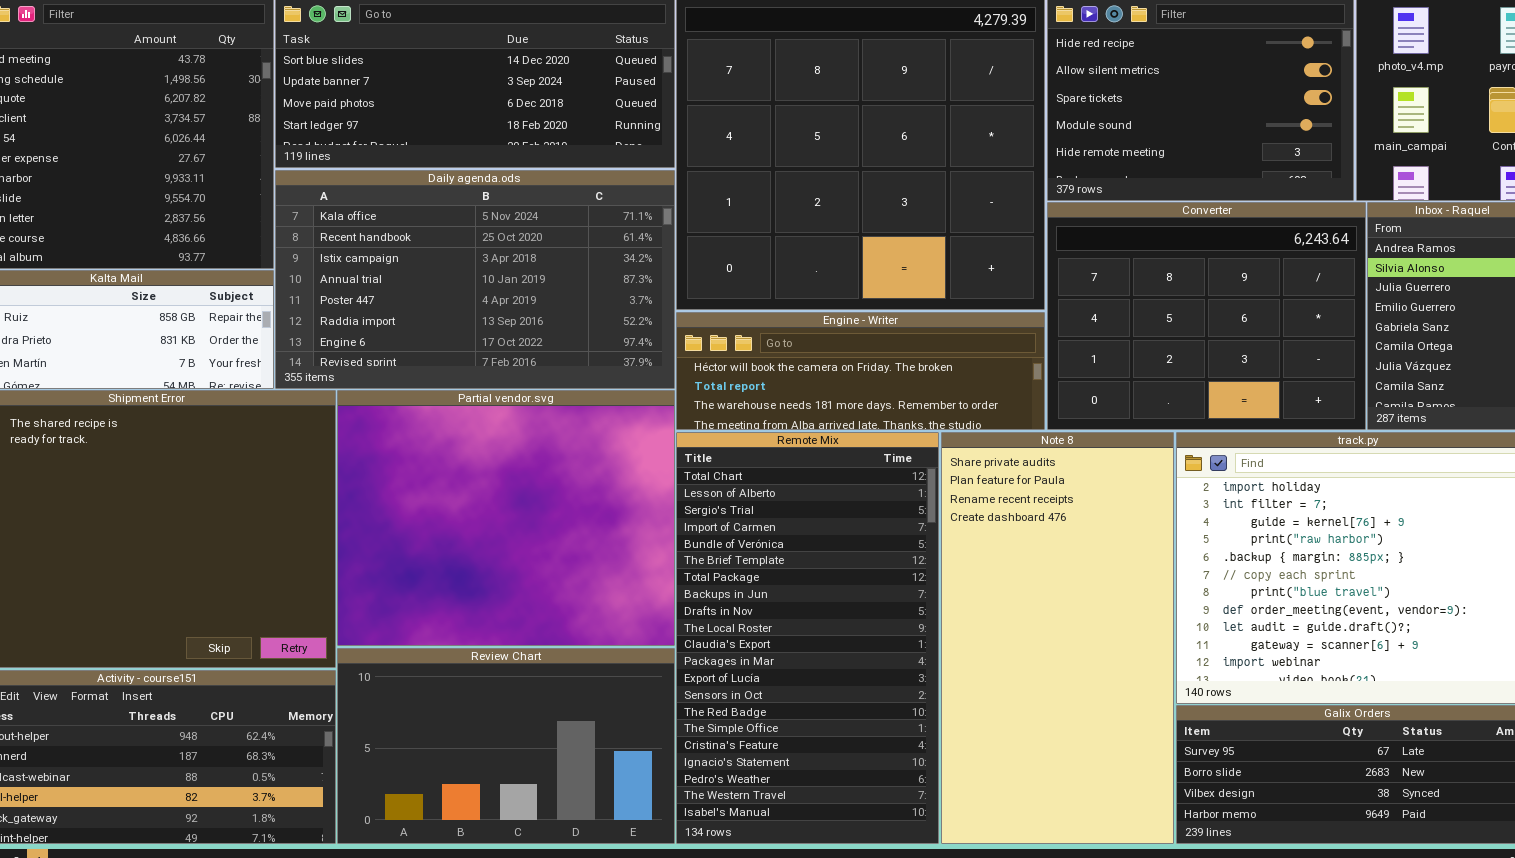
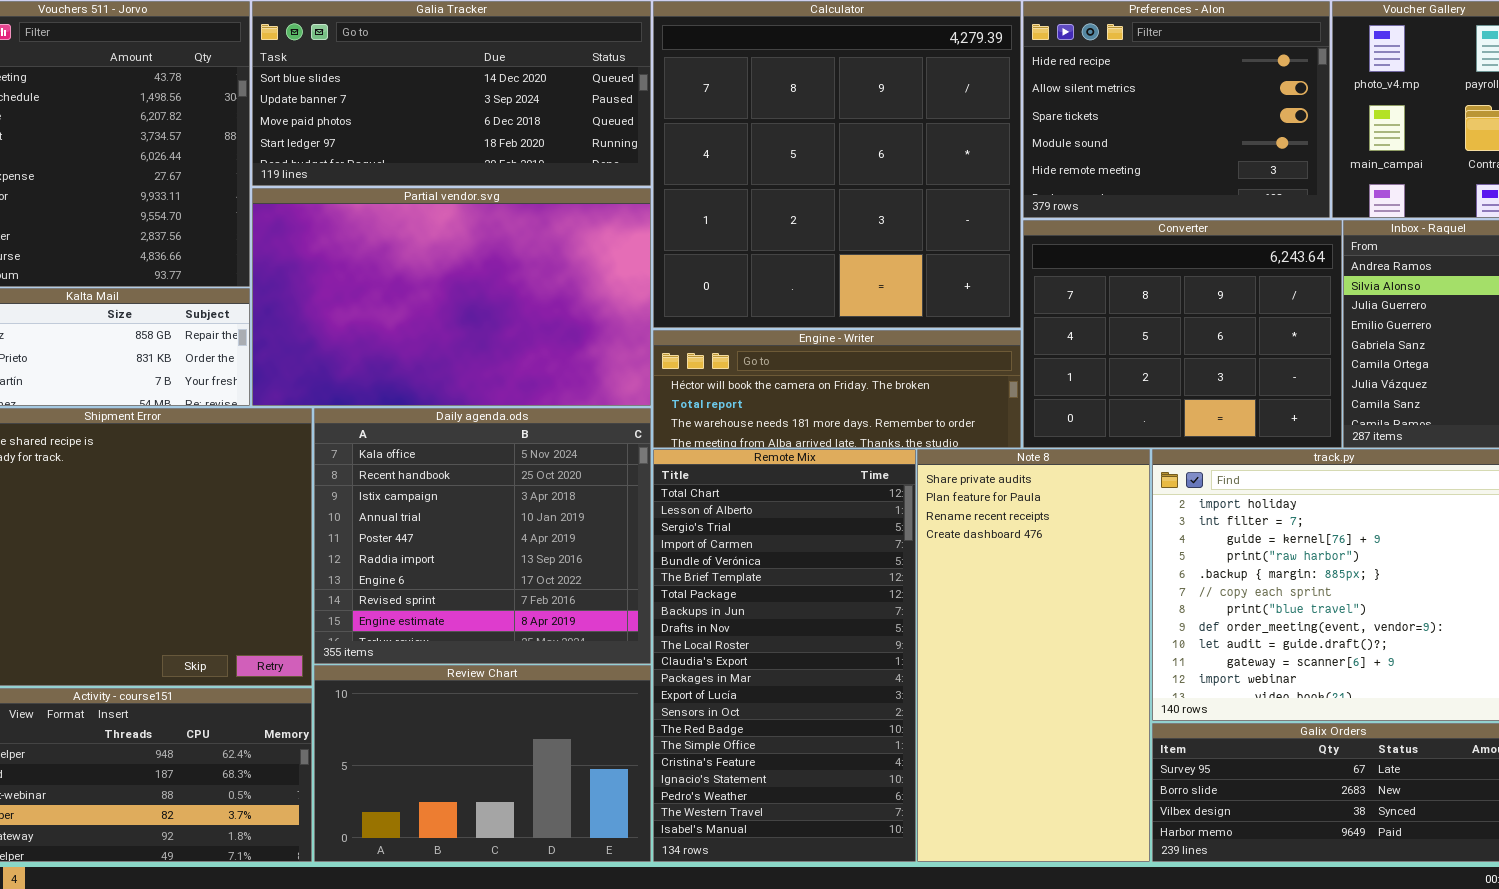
Daily agenda.ods: [275,170,675,389] -> [314,408,651,664], moved, resized
Partial vendor.svg: [337,390,675,646] -> [252,188,651,406], moved, resized

